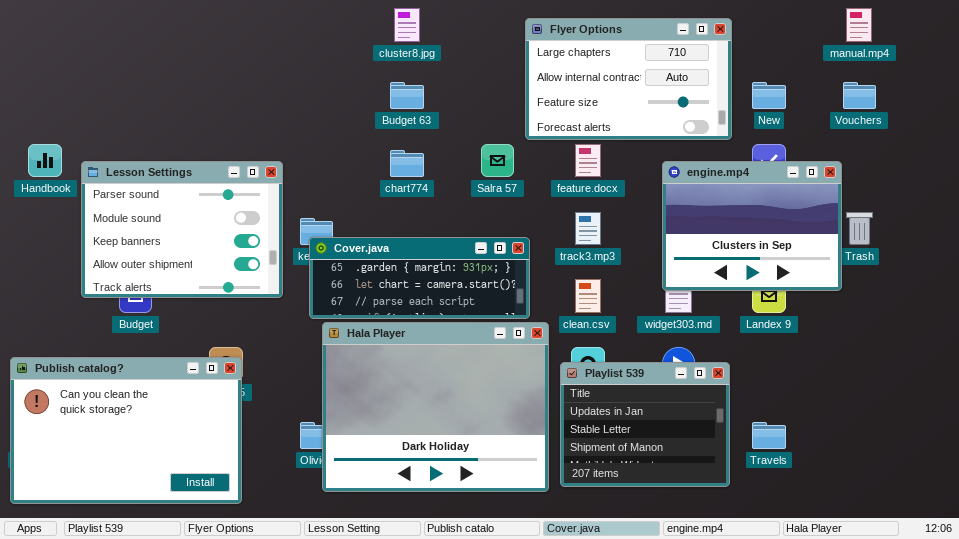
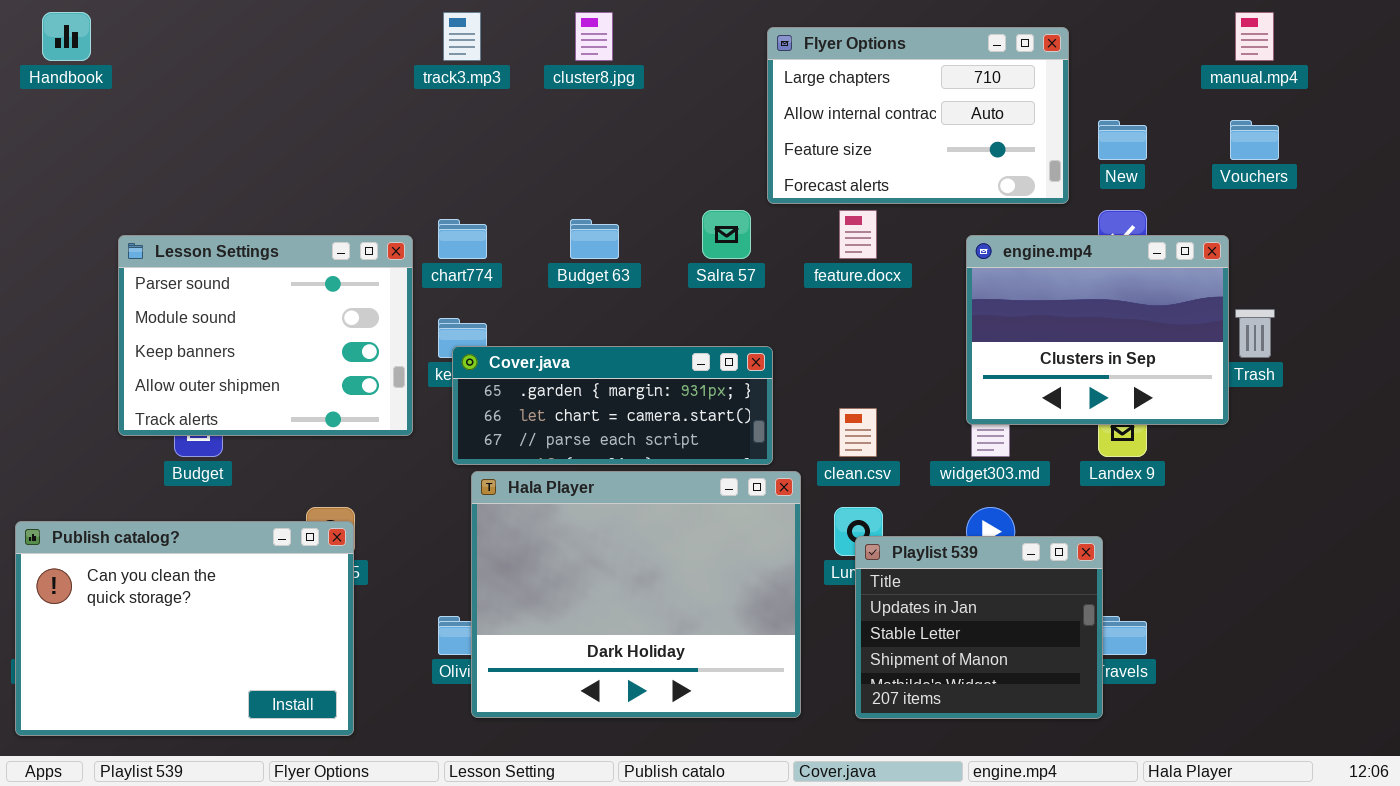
Budget 63: [390,82,424,109] -> [570,219,619,259], moved
Handbook: [28,144,62,177] -> [42,12,91,61], moved
chart774: [390,150,424,177] -> [438,219,487,259], moved
track3.mp3: [575,212,601,245] -> [443,12,481,61], moved
Playlist 539: [560,362,730,487] -> [855,536,1103,719], moved

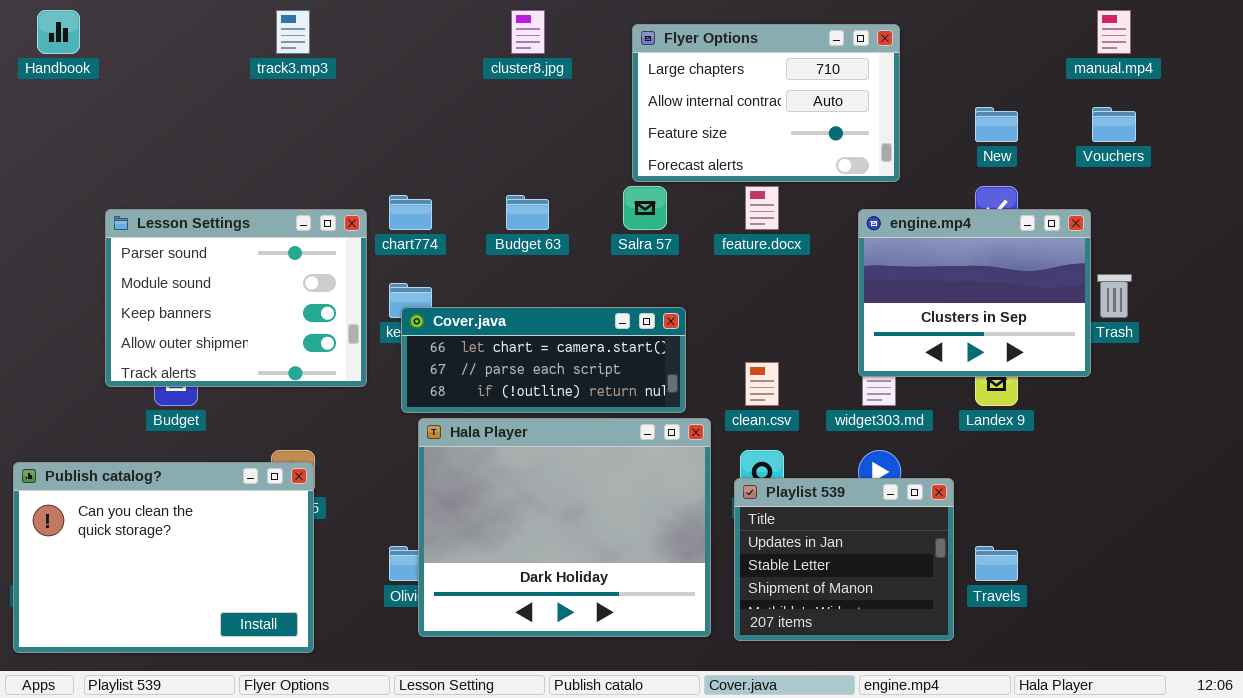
track3.mp3: [443,12,481,61] -> [276,10,310,54], moved
Flyer Options: [767,27,1069,204] -> [632,24,900,182], moved
Cover.java: [452,346,773,465] -> [401,307,686,413], scrolled down 1 row
Playlist 539: [855,536,1103,719] -> [734,478,954,641], moved

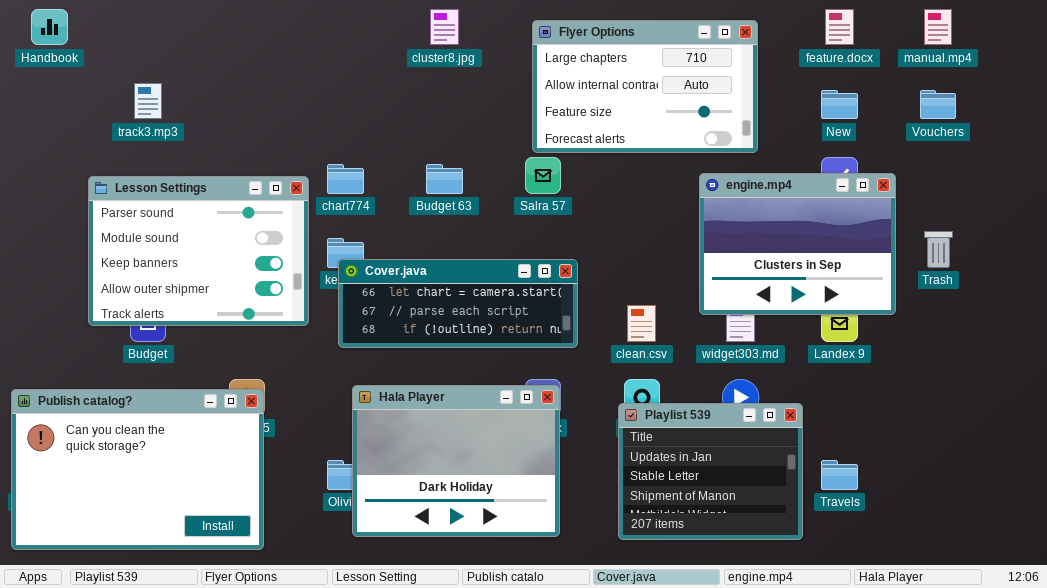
track3.mp3: [276,10,310,54] -> [134,83,162,119], moved
feature.docx: [745,186,779,230] -> [825,9,854,45], moved
engine.mp4: [858,209,1091,377] -> [699,173,896,315], moved
Hala Player: [418,418,711,637] -> [352,385,560,537], resized

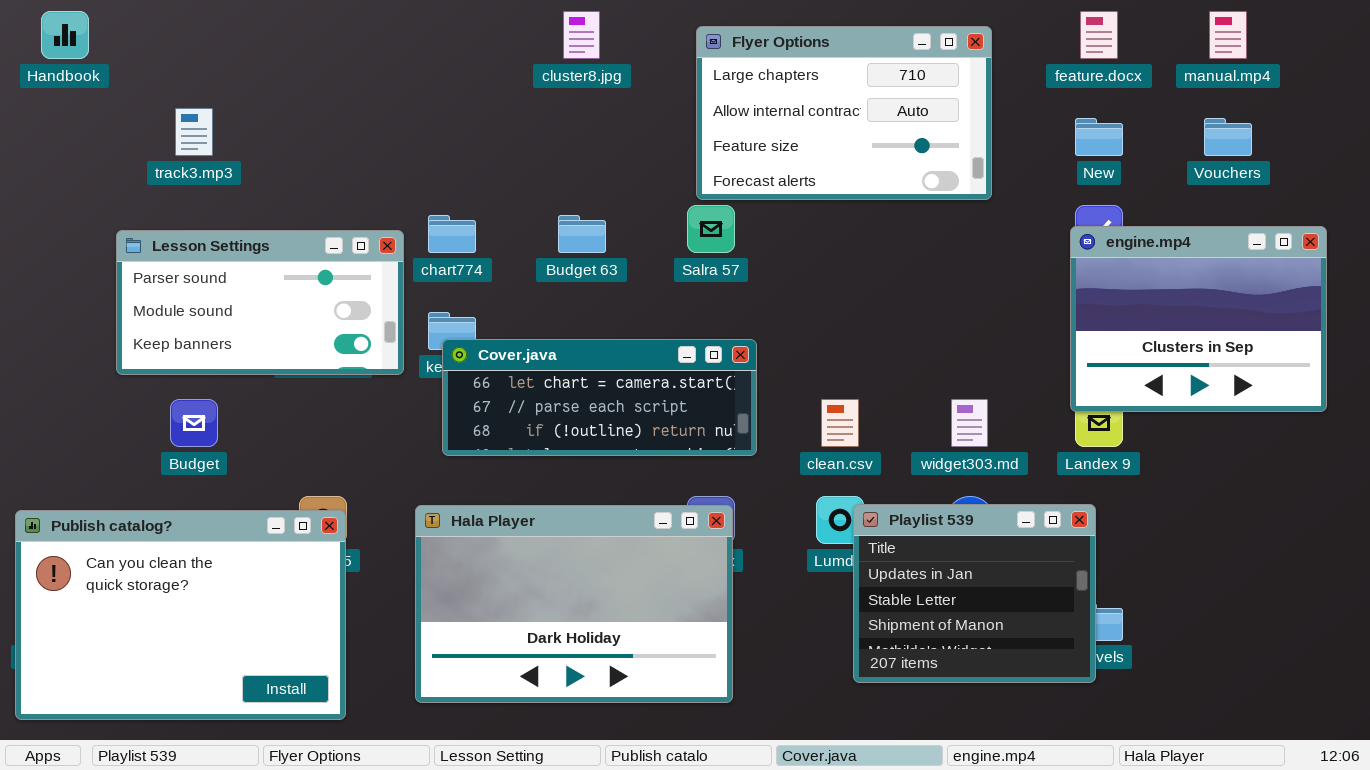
engine.mp4: [699,173,896,315] -> [1070,226,1327,412], moved
Lesson Settings: [88,176,309,326] -> [116,230,404,375], resized
Hala Player: [352,385,560,537] -> [415,505,733,703], resized
Playlist 539: [618,403,803,540] -> [853,504,1096,683], moved

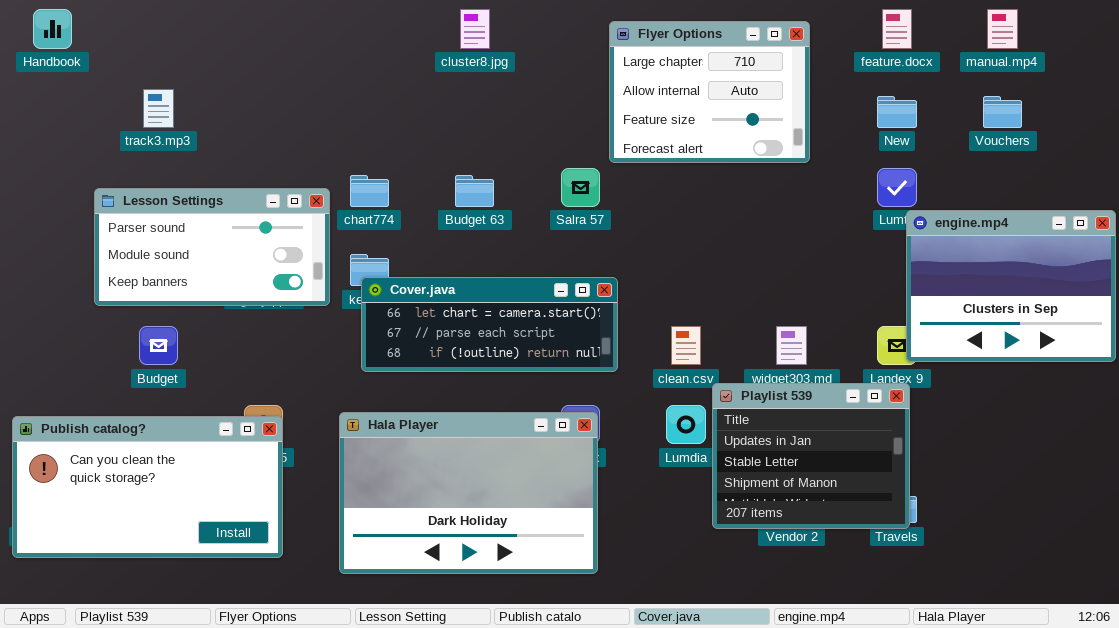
Flyer Options: [696,26,992,200] -> [609,21,810,163], resized
engine.mp4: [1070,226,1327,412] -> [906,210,1116,362], moved
Playlist 539: [853,504,1096,683] -> [712,383,910,529], moved
Publish catalog?: [15,510,346,720] -> [12,416,283,558], resized

